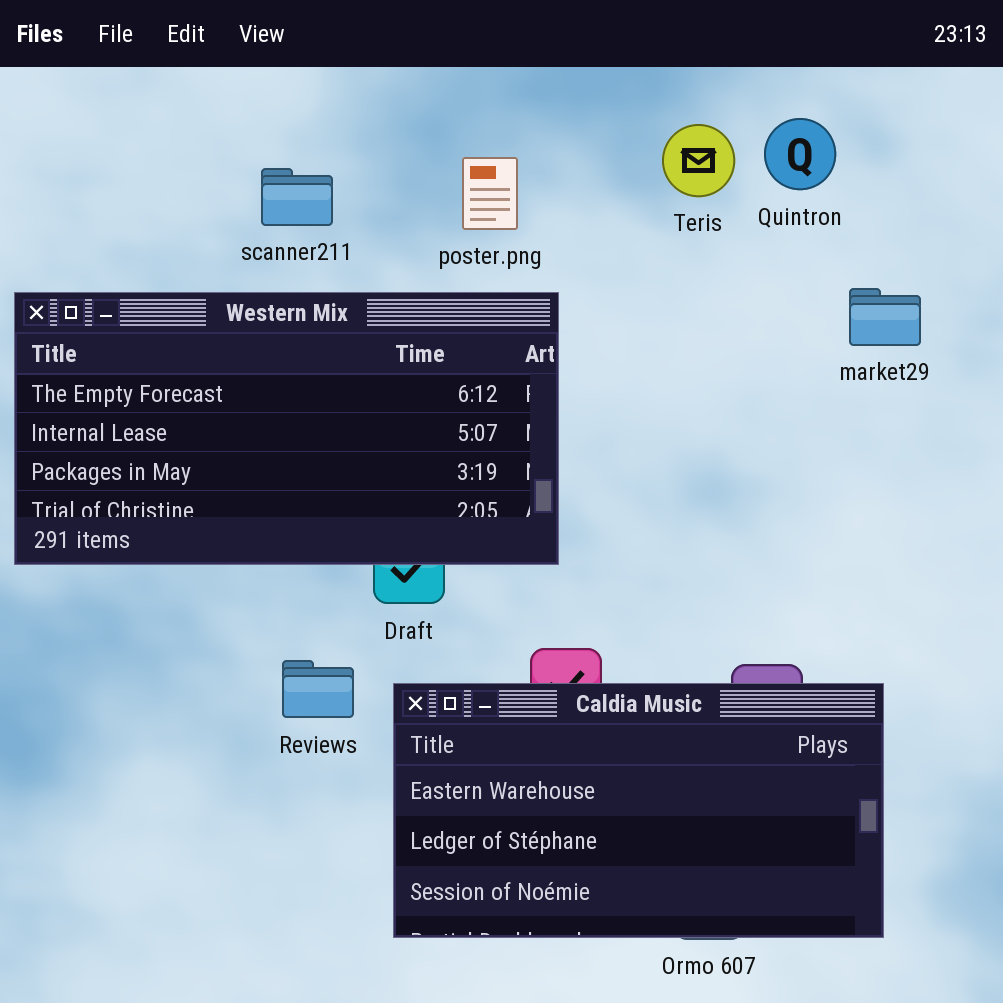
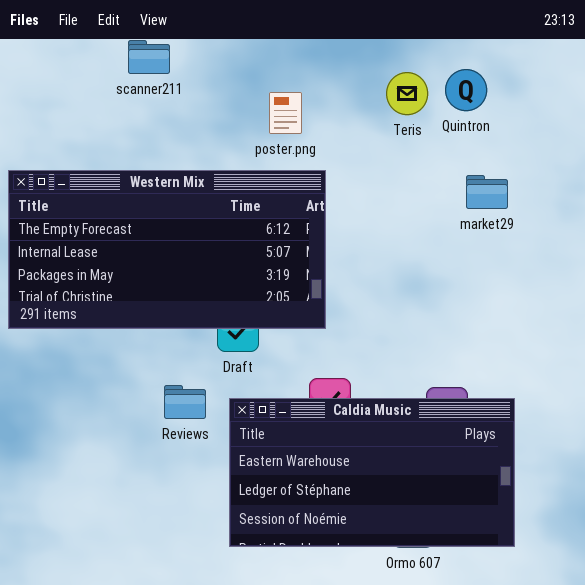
scanner211: [261,168,333,226] -> [128,40,170,74], moved
market29: [849,288,921,346] -> [466,175,508,209], moved

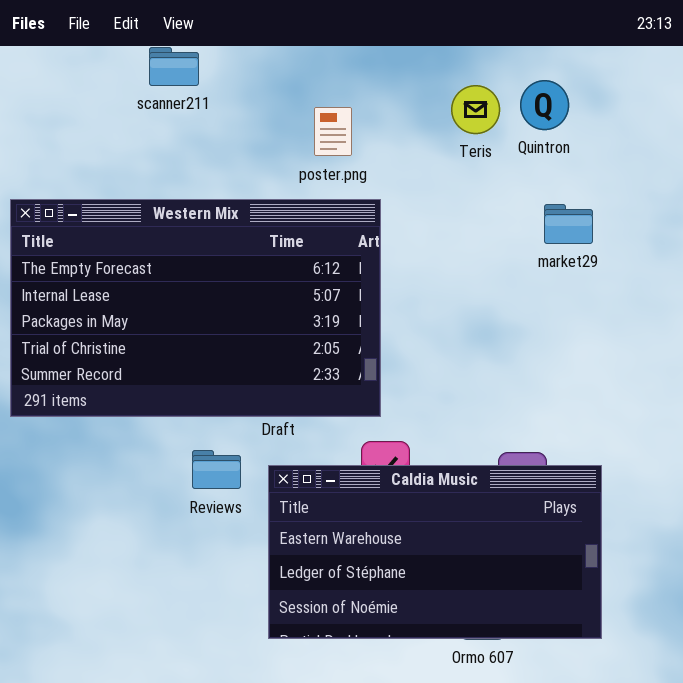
Western Mix: [8,170,326,329] -> [10,199,381,417], resized

